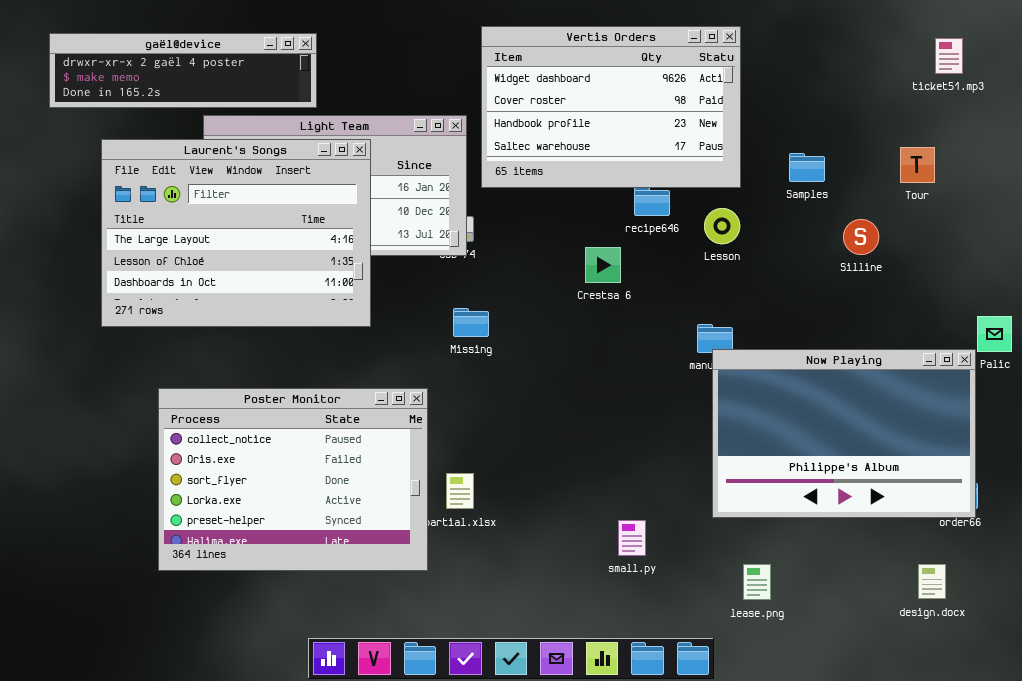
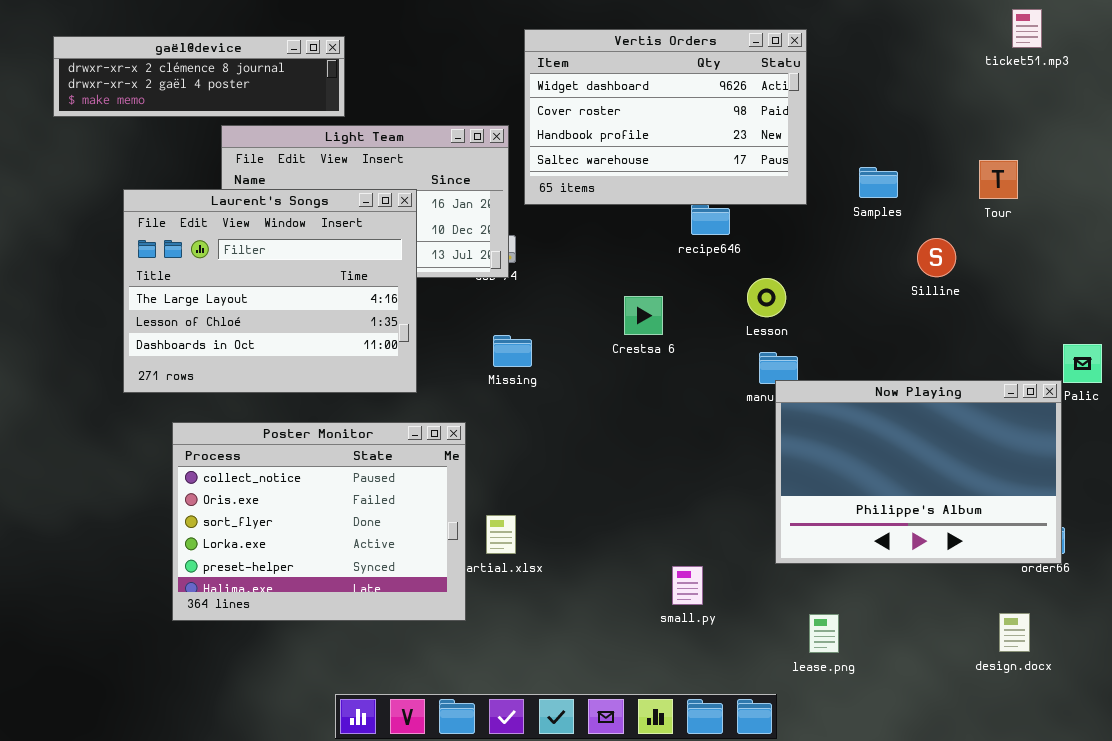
gaël@device: [49,33,317,108] -> [53,36,345,117], scrolled up 1 row
ticket51.mp3: [935,38,963,74] -> [1012,9,1042,48], moved
Laurent's Songs: [101,139,371,327] -> [123,189,417,393], moved
Lesson: [704,208,740,244] -> [747,278,786,317], moved
Crestsa 6: [585,247,621,283] -> [624,296,663,335], moved

